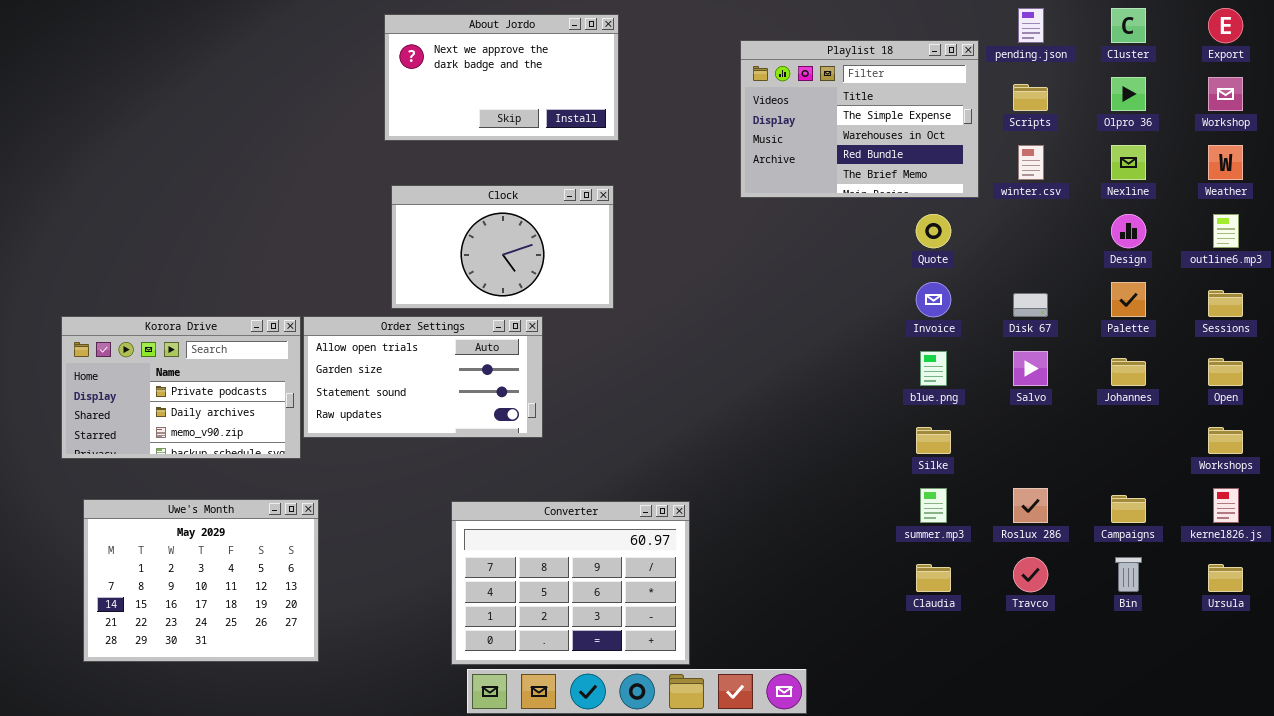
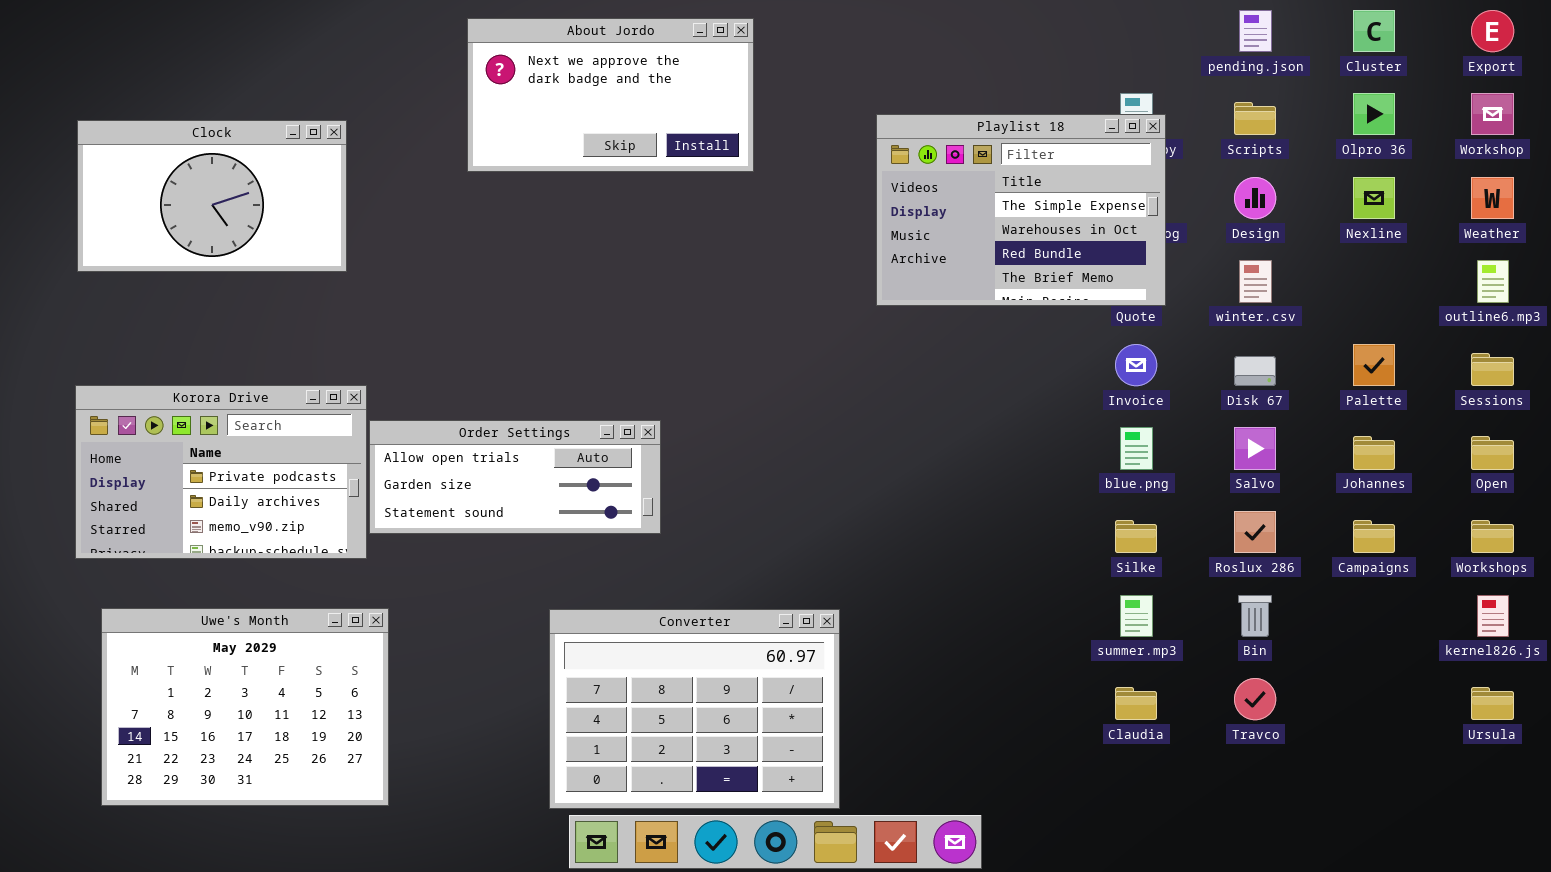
Playlist 18: [740,40,979,198] -> [876,114,1166,306], moved
winter.csv: [1018,145,1044,180] -> [1239,260,1272,303], moved
Clock: [391,185,614,309] -> [77,120,347,272], moved
Design: [1111,214,1146,248] -> [1234,177,1276,219], moved
Order Settings: [303,316,543,438] -> [369,420,661,534], resized
Roslux 286: [1013,488,1048,523] -> [1234,511,1276,553], moved
Campaigns: [1111,495,1146,523] -> [1353,520,1395,553], moved
Bin: [1115,557,1142,592] -> [1238,595,1272,637], moved

